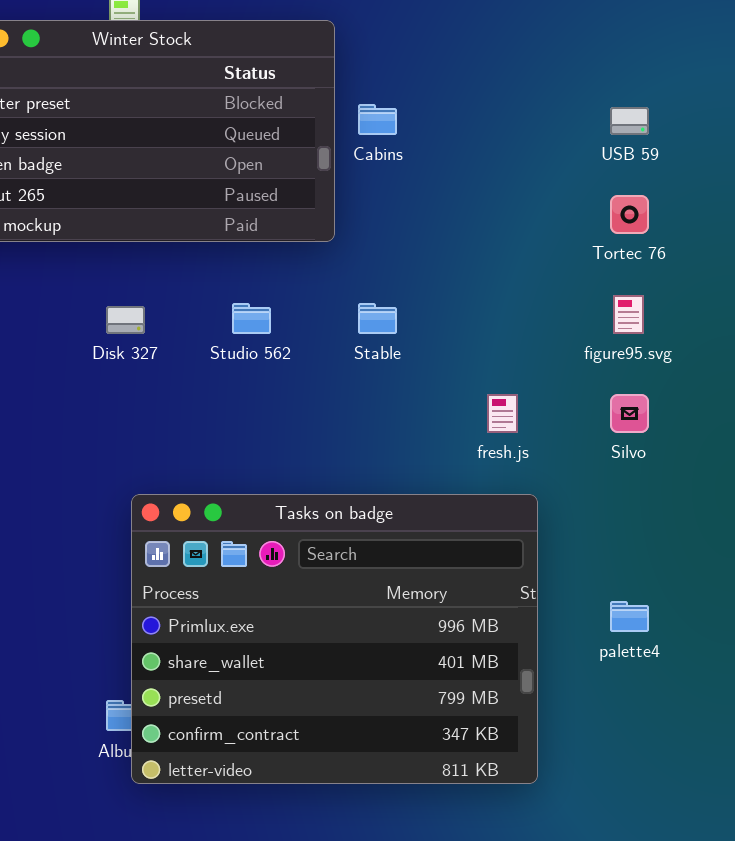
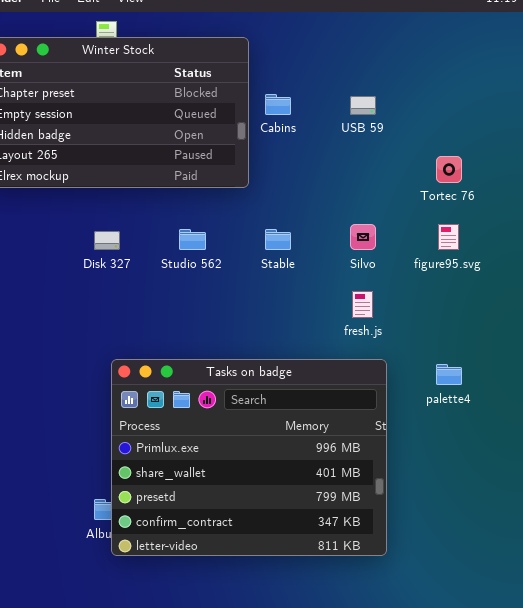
USB 59: [610,107,649,135] -> [350,96,376,115], moved
Silvo: [610,394,649,433] -> [350,224,376,250], moved
palette4: [610,601,649,632] -> [436,364,462,385], moved

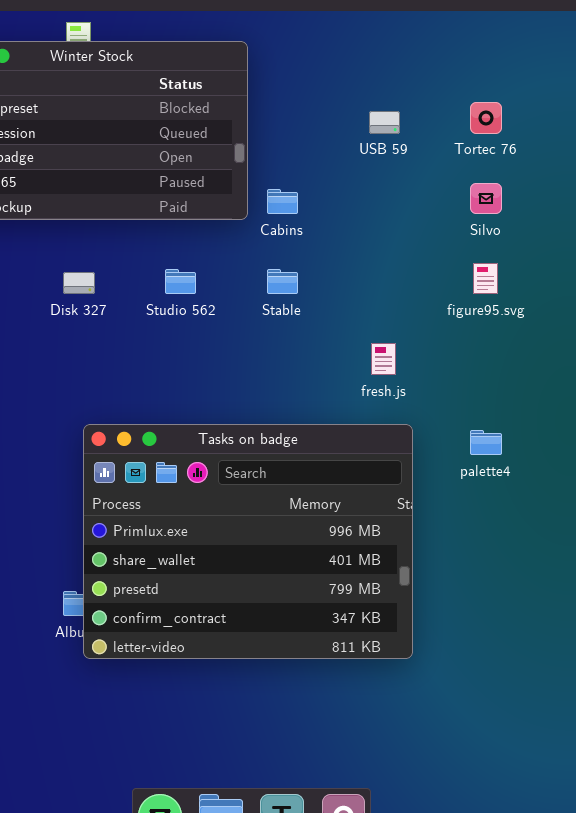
Cabins: [265,94,291,115] -> [267,189,298,214], moved
Tortec 76: [436,156,462,183] -> [470,102,502,134], moved
Silvo: [350,224,376,250] -> [470,183,502,214], moved

